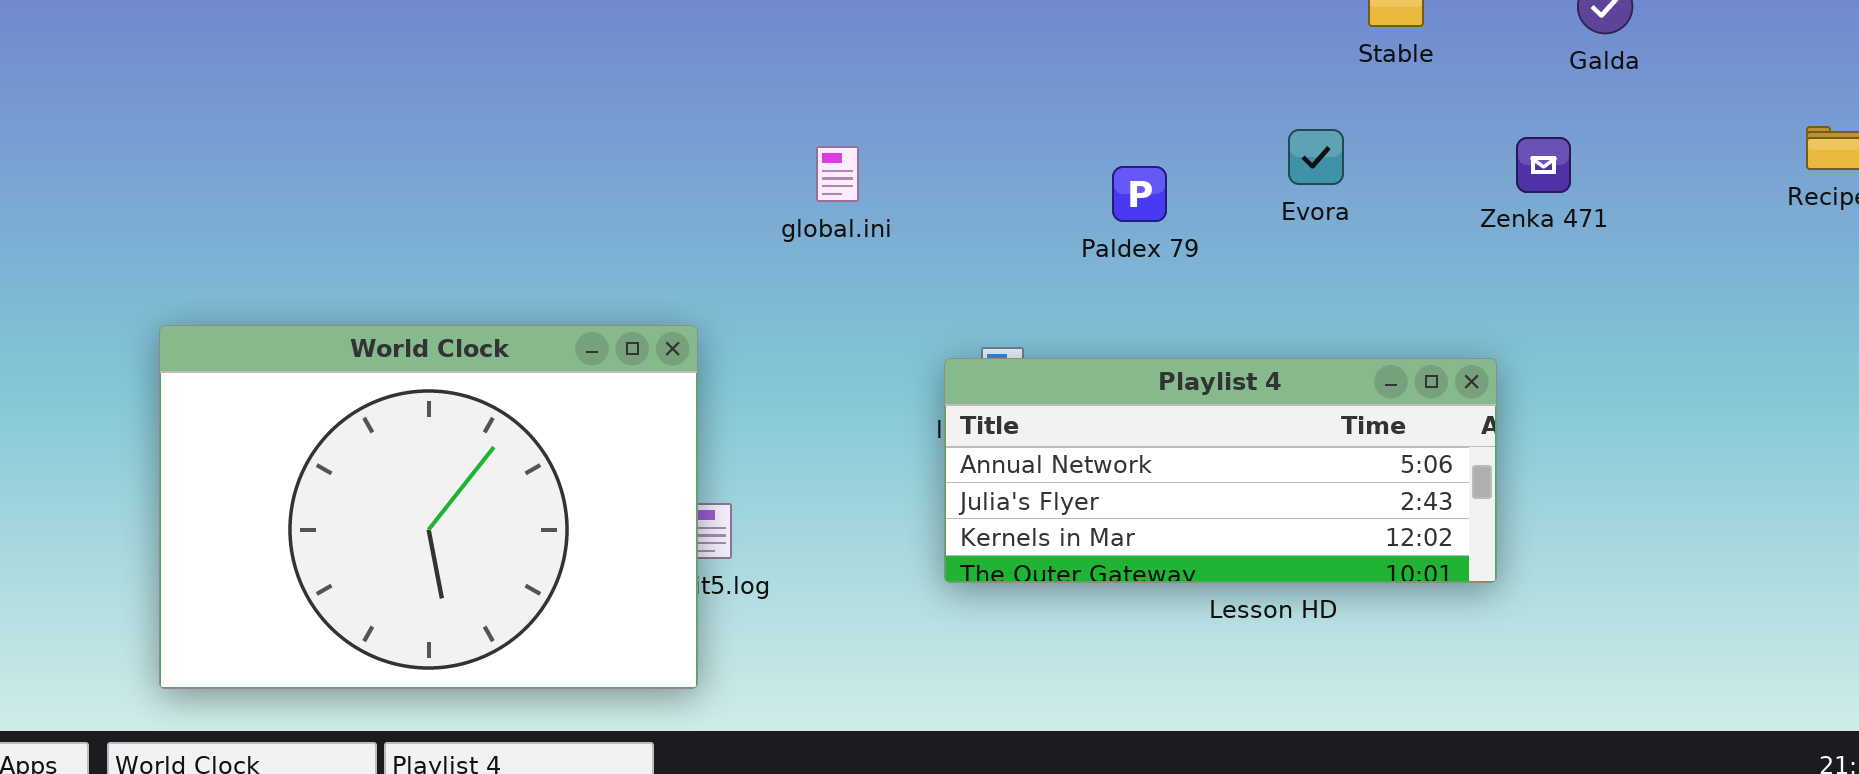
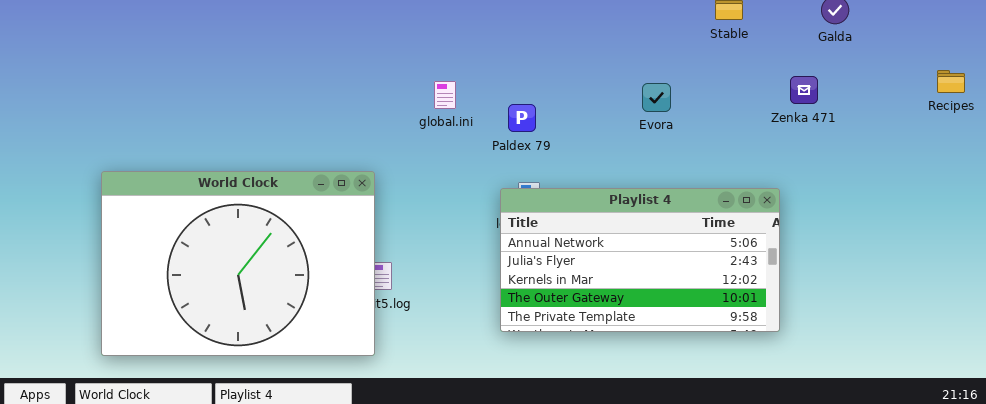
Evora: [1288,129,1344,185] -> [642,83,671,112], moved
Paldex 79: [1112,166,1167,222] -> [508,104,536,132], moved
Playlist 4: [944,358,1497,583] -> [500,188,780,332], resized

